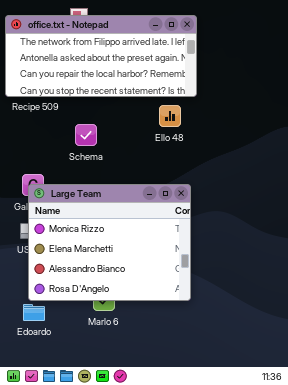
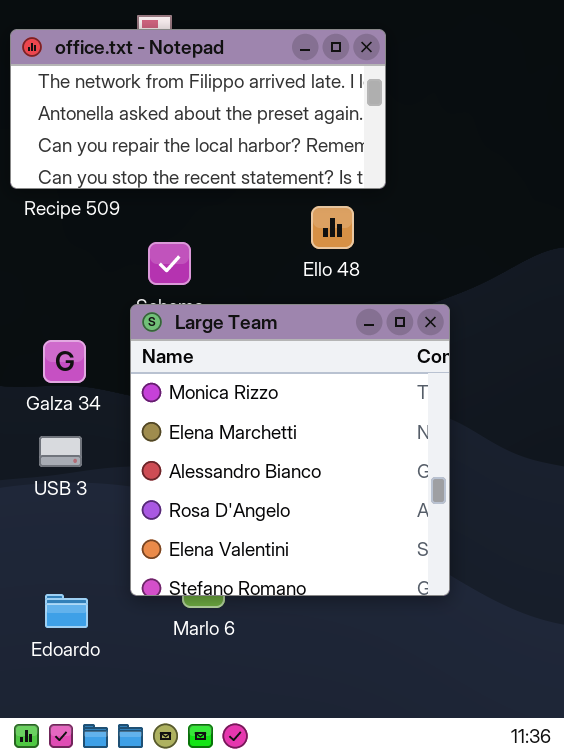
Large Team: [28,184,191,301] -> [130,304,450,596], moved, resized

